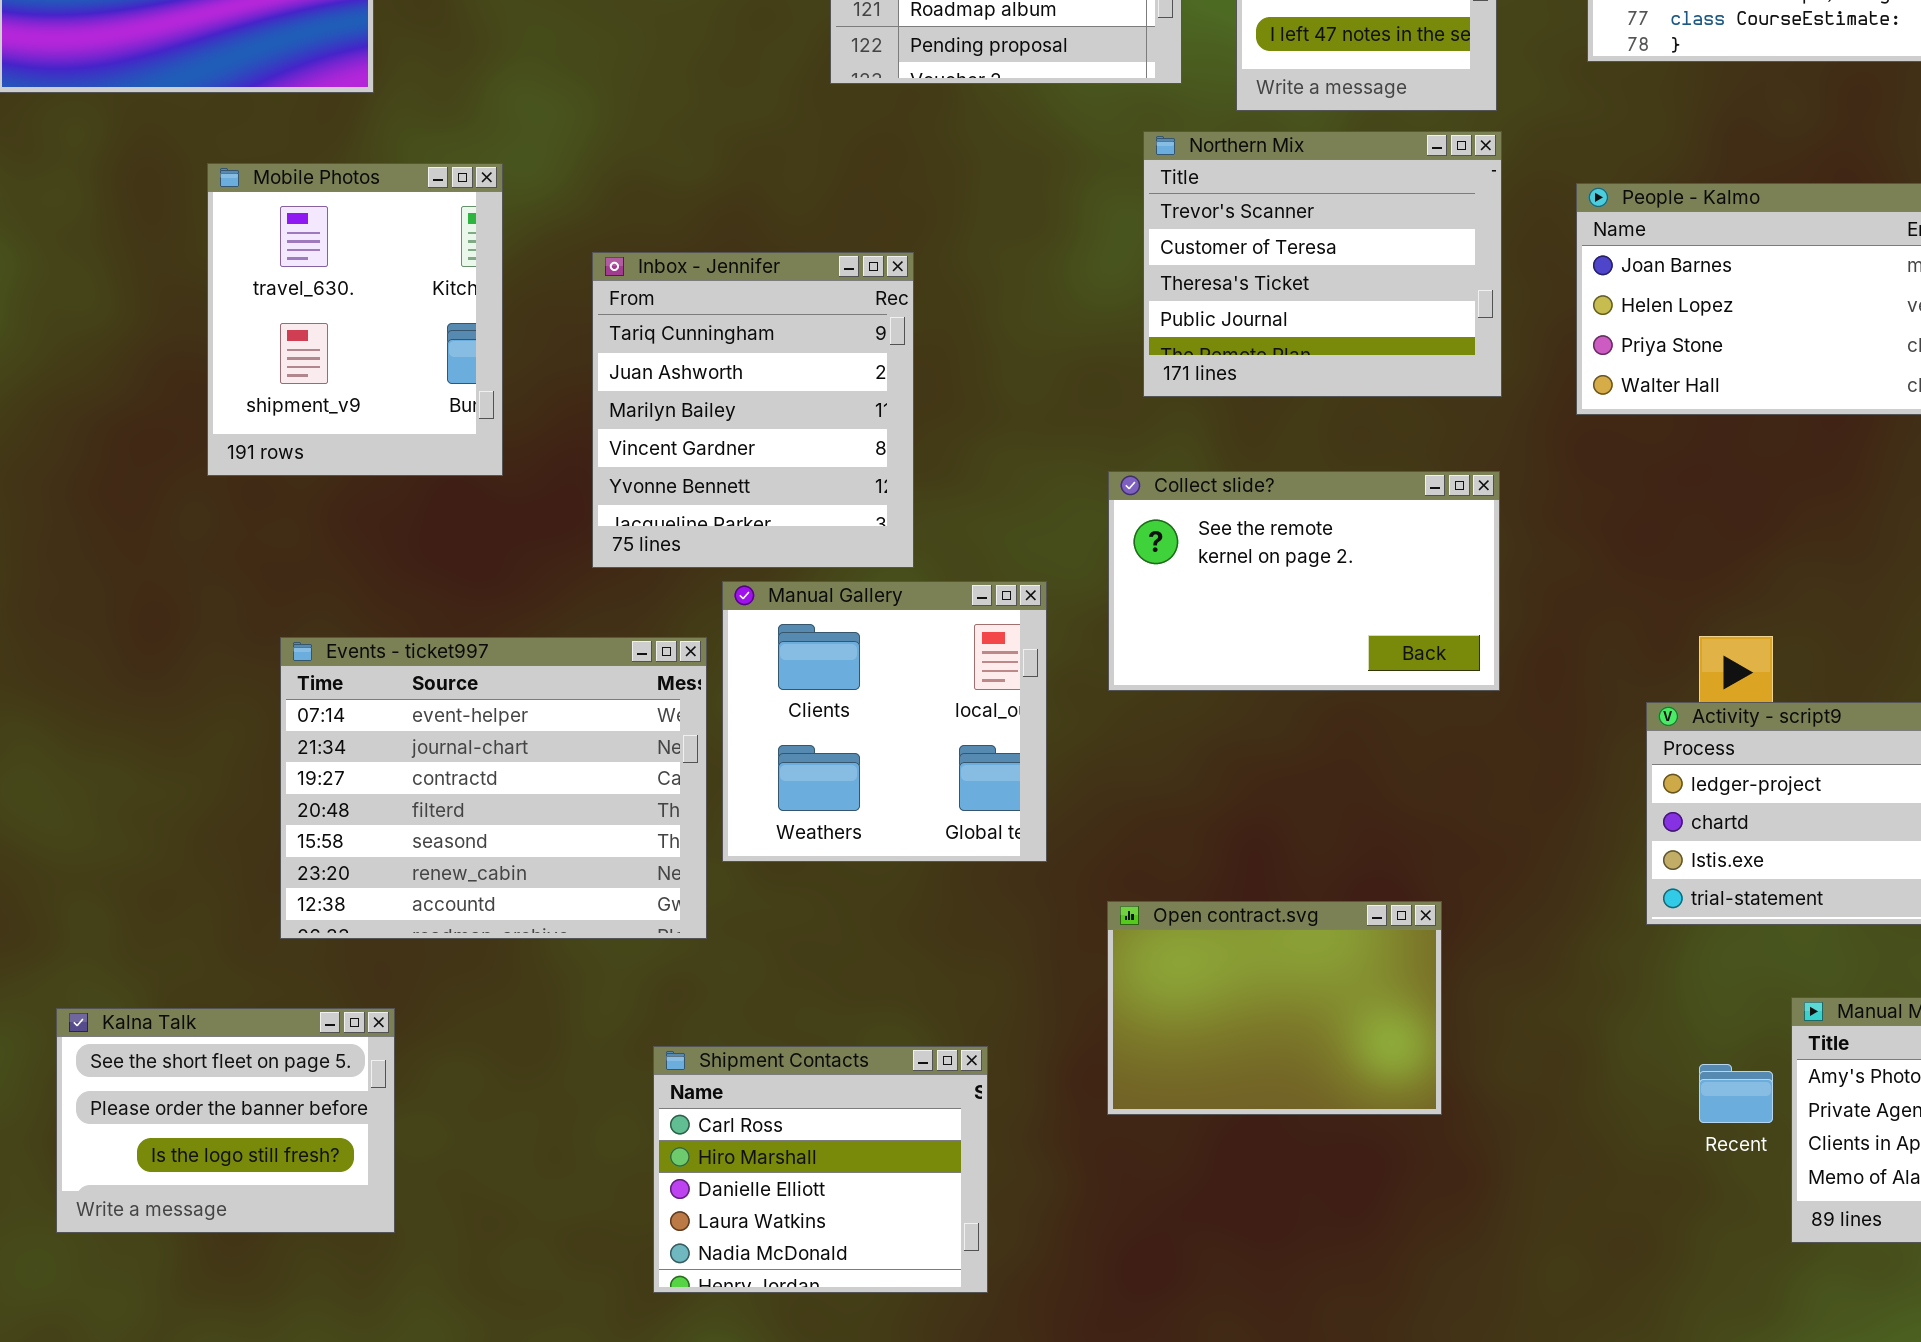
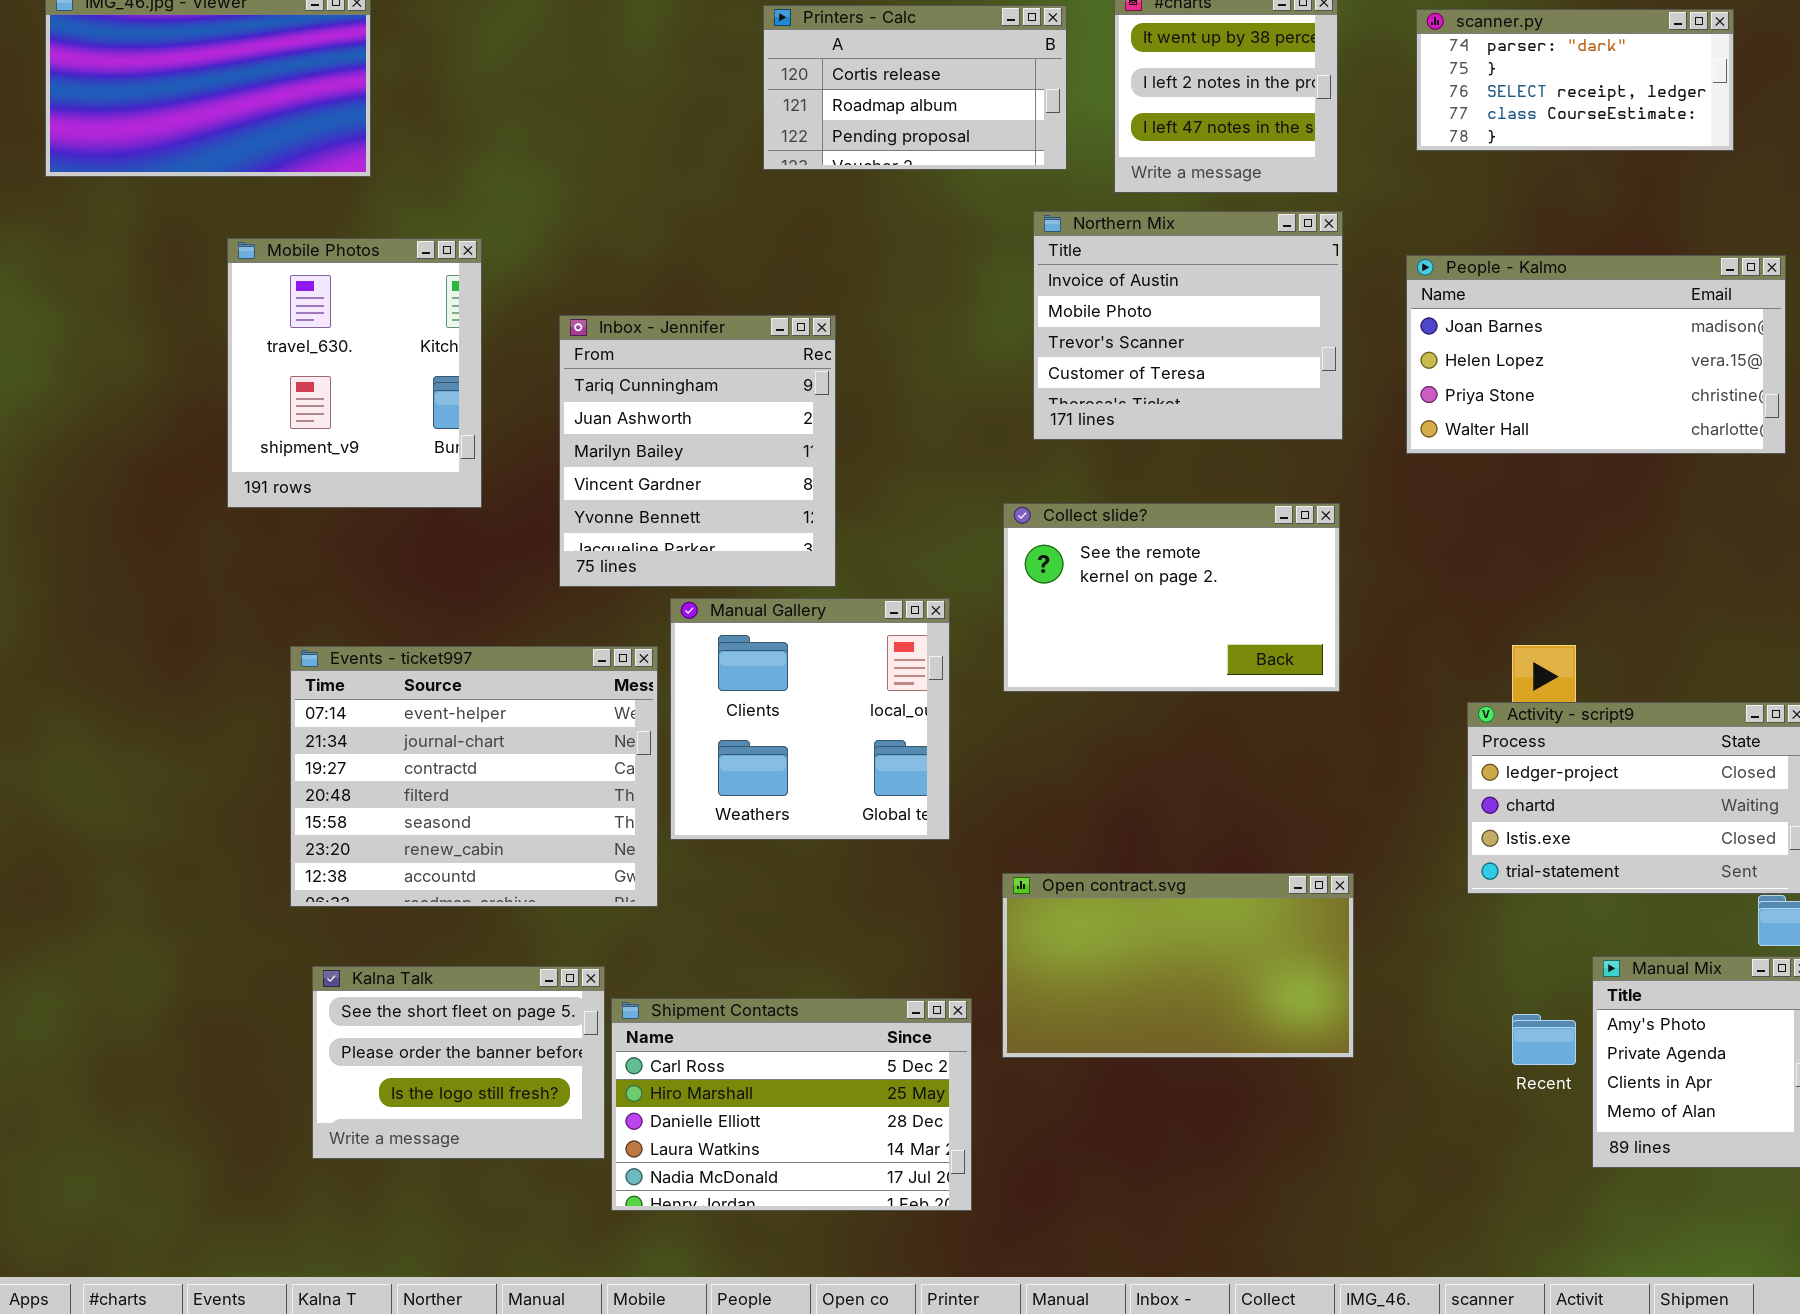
Northern Mix: [1143,131,1502,397] -> [1033,211,1343,440], scrolled up 2 rows
Open contract.svg: [1107,901,1442,1115] -> [1002,873,1354,1058], resized
Kalna Talk: [56,1008,395,1233] -> [312,966,605,1159], moved
Shipment Contacts: [653,1046,988,1293] -> [611,998,972,1211], resized

